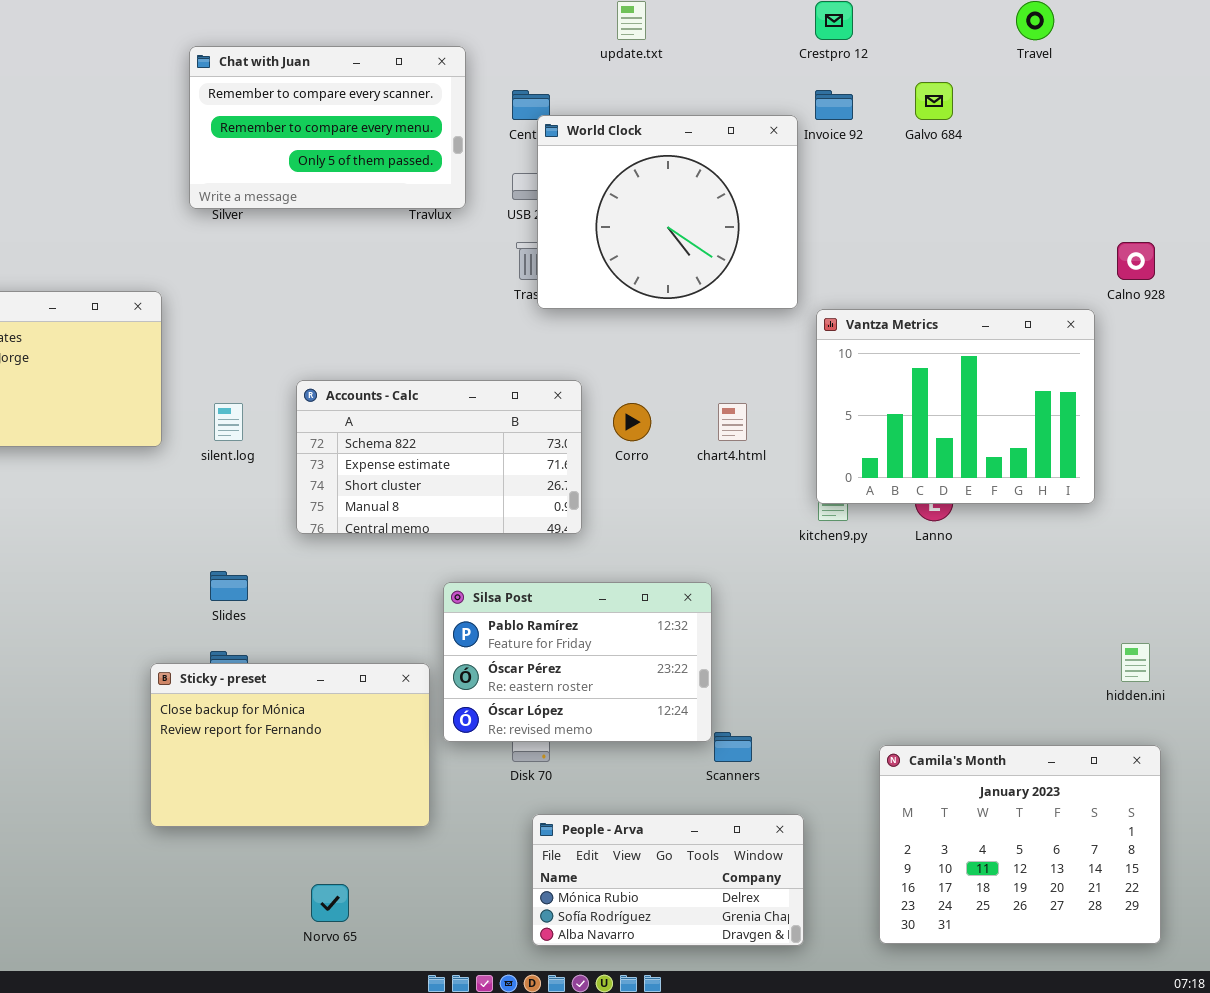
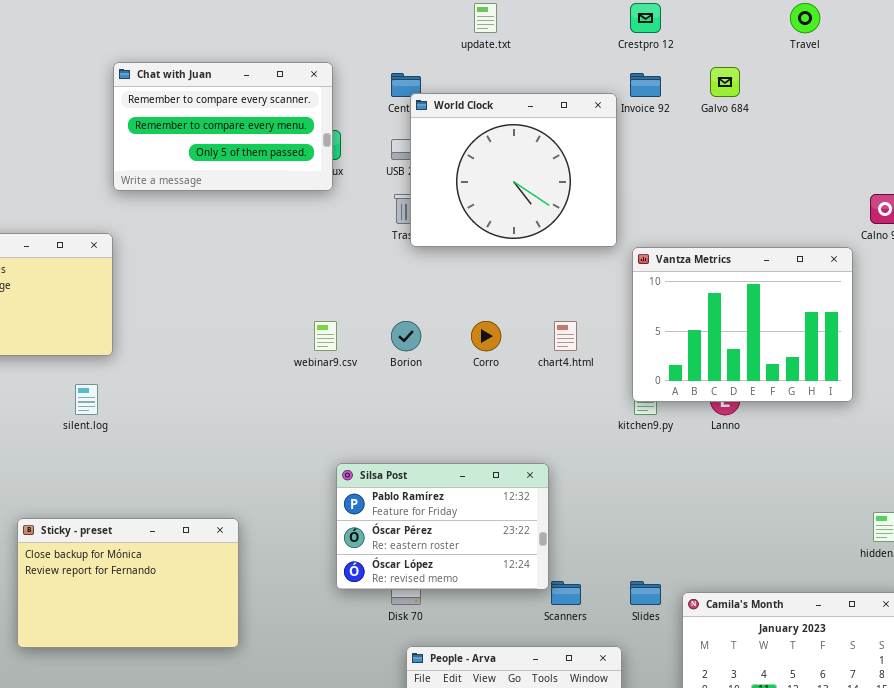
Chat with Juan: [189,46,466,209] -> [113,62,333,191], moved
Accounts - Calc: [296,380,582,534] -> none, closed
silent.log: [214,403,243,441] -> [75,384,98,415], moved
Slides: [210,571,248,601] -> [630,581,661,605], moved
Sticky - preset: [150,663,430,827] -> [17,518,239,648], moved

